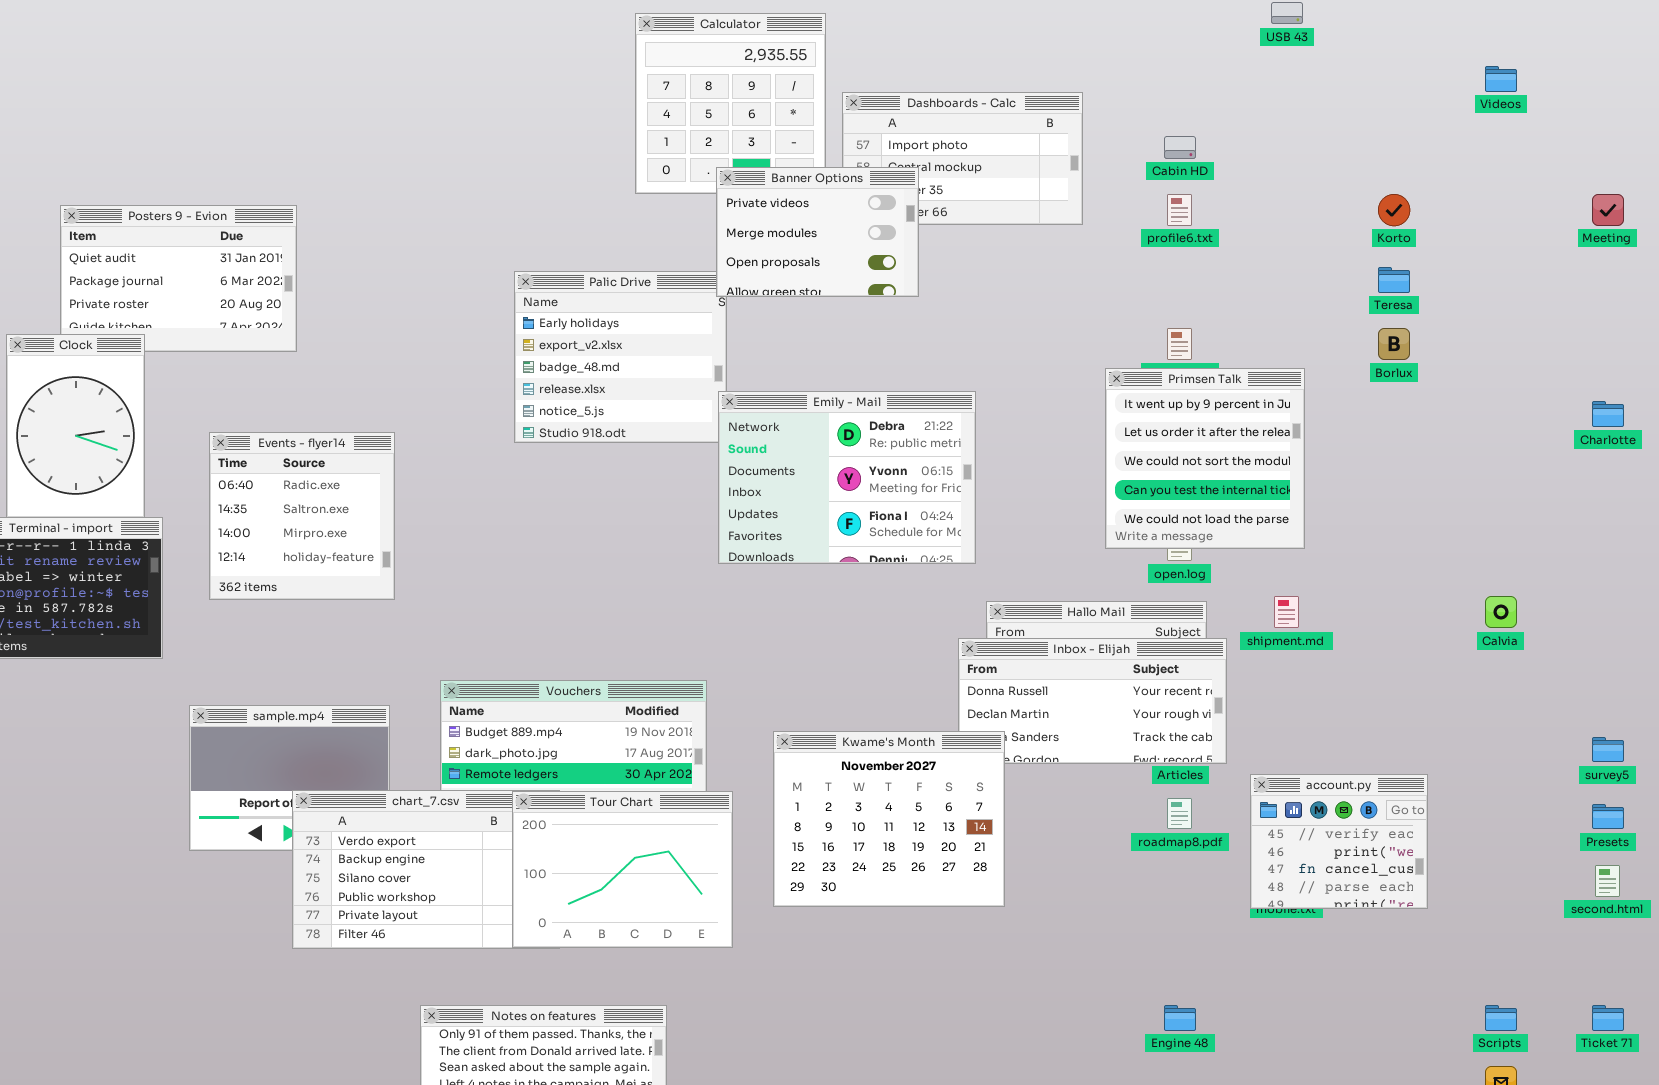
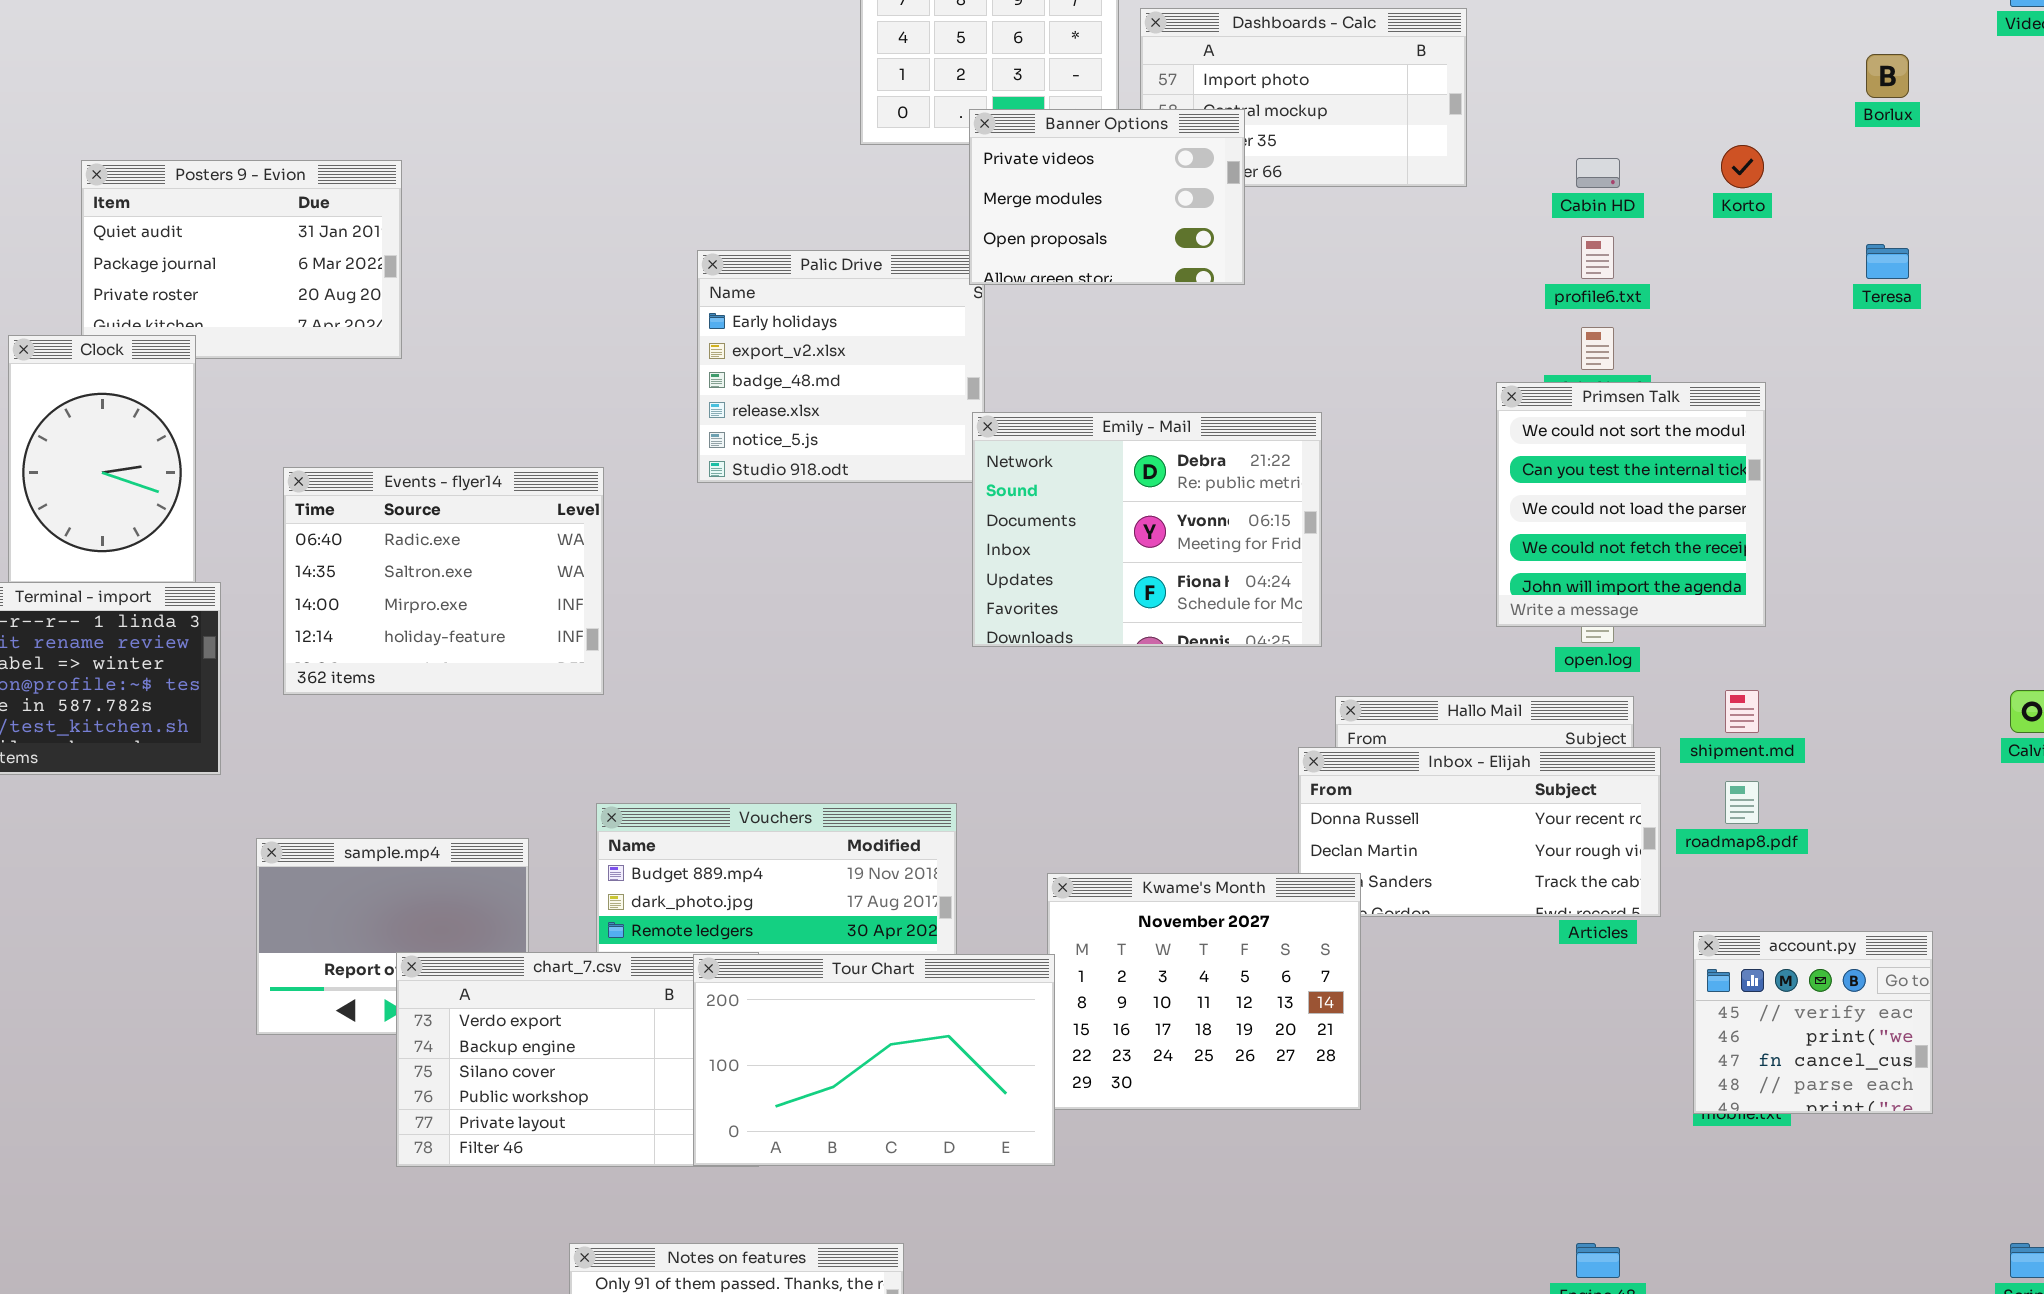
Cabin HD: [1164,136,1196,159] -> [1576,158,1620,188], moved
profile6.txt: [1167,194,1192,226] -> [1581,236,1614,279], moved
Korto: [1378,194,1410,226] -> [1721,145,1764,188], moved
Borlux: [1378,328,1410,360] -> [1866,54,1909,98], moved
Primsen Talk: [1105,368,1305,549] -> [1496,382,1766,627], scrolled down 2 rows
Events - flyer14: [209,432,395,600] -> [283,467,604,695], resized
Tour Chart: [512,791,733,948] -> [693,954,1055,1166], resized
roadmap8.pdf: [1167,798,1192,829] -> [1725,781,1759,824], moved

